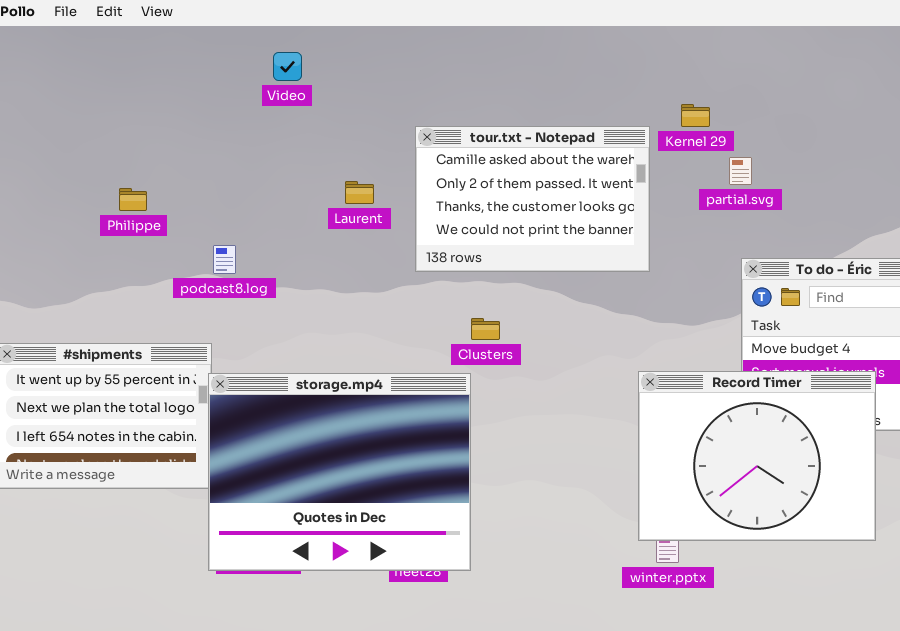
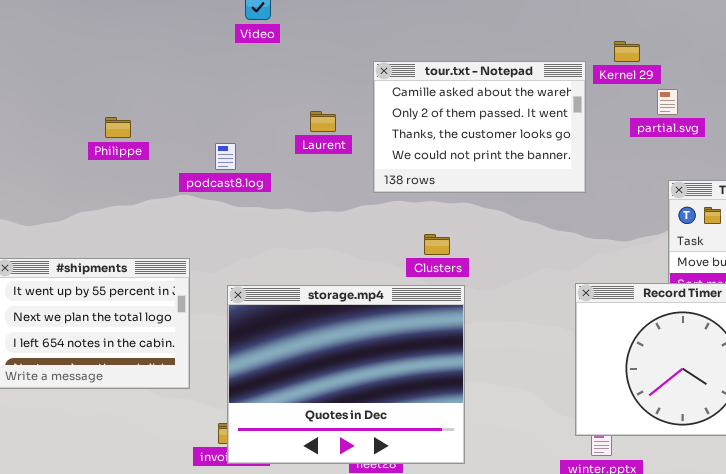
podcast8.log: [213,245,236,274] -> [215,143,236,170], moved
storage.mp4: [208,373,471,571] -> [227,285,465,464], moved

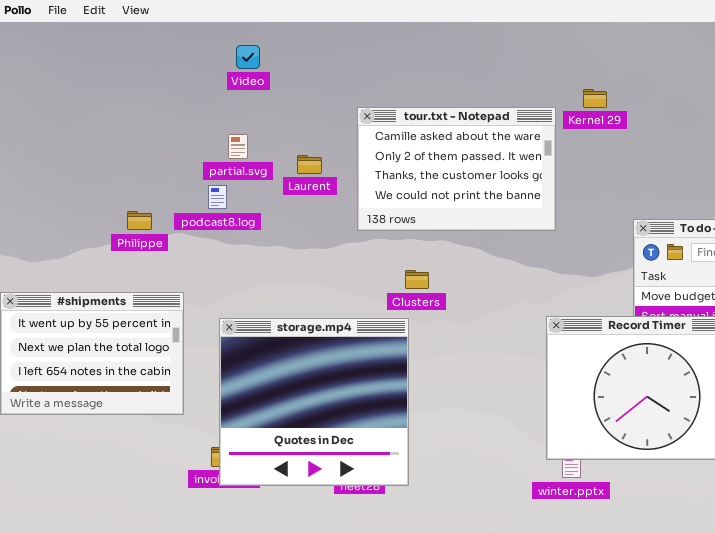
partial.svg: [657,89,678,115] -> [228,134,248,159], moved
Philippe: [105,117,131,138] -> [127,211,152,230], moved
storage.mp4: [227,285,465,464] -> [219,318,409,486], resized

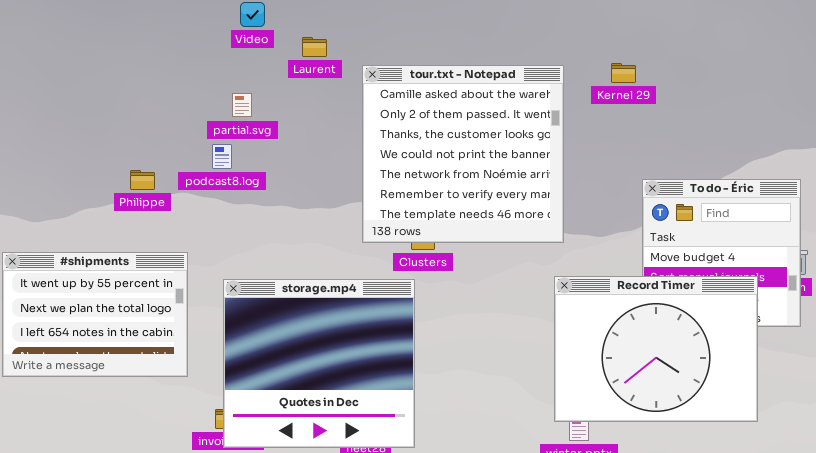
Kernel 29: [583,89,607,108] -> [611,63,636,83], moved
tour.txt - Notepad: [357,107,556,231] -> [362,65,564,243], resized
Laurent: [297,155,322,174] -> [302,37,327,57], moved

